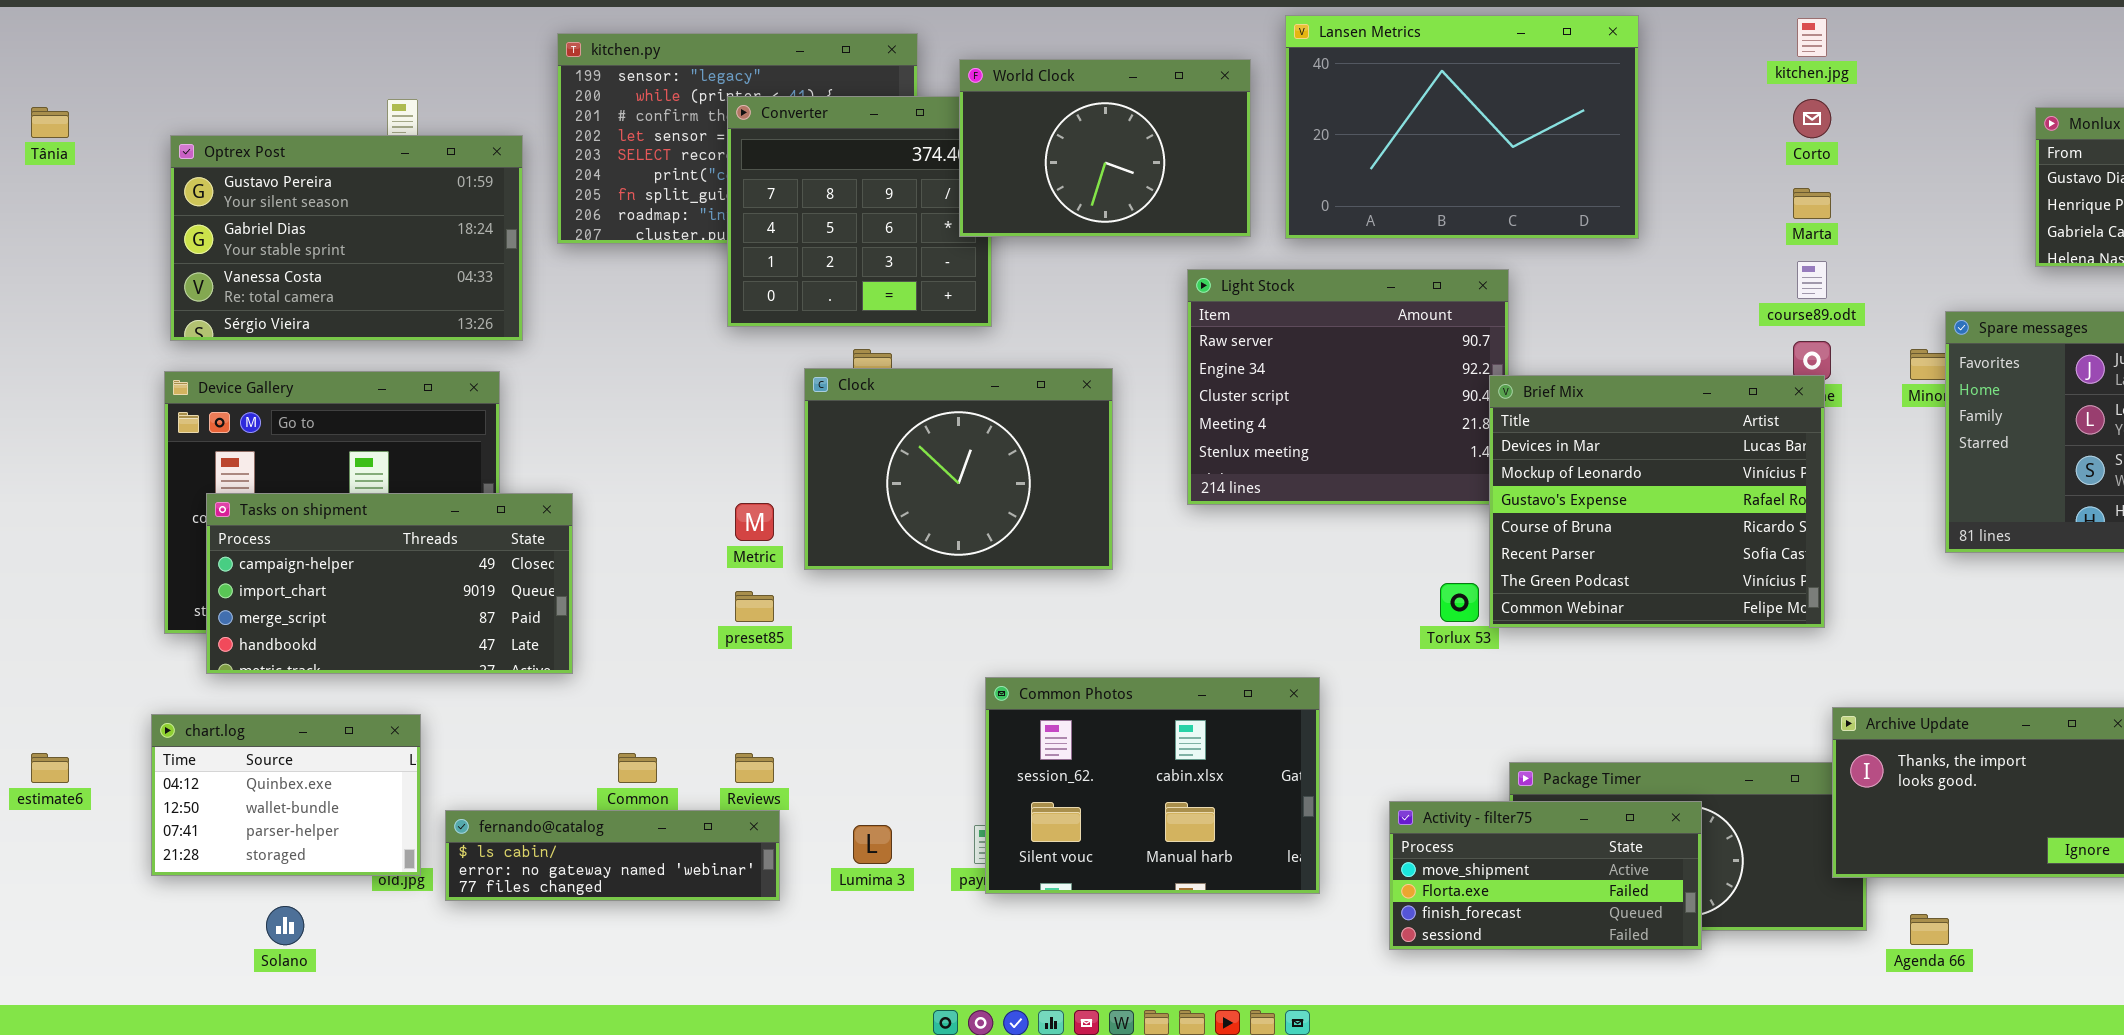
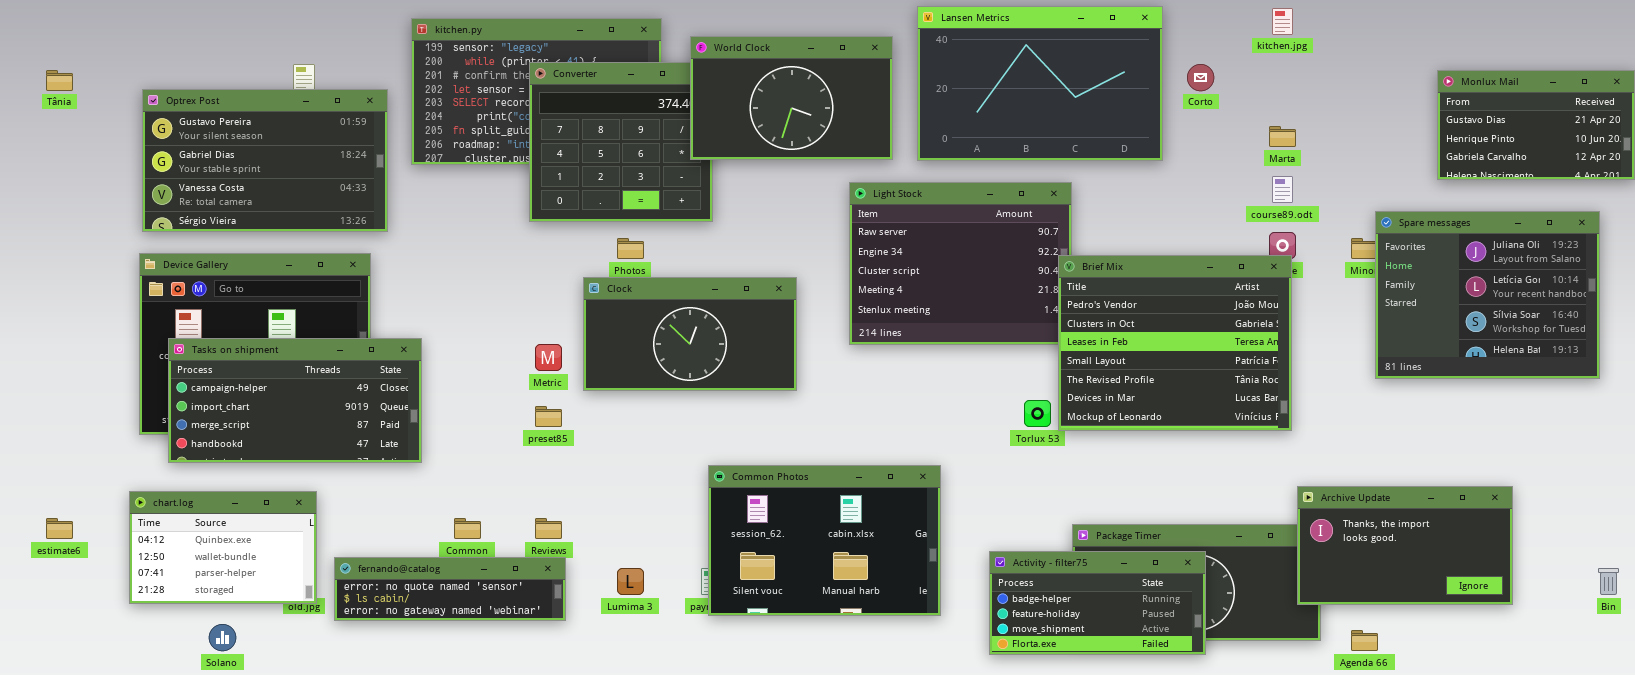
Corto: [1793,99,1831,138] -> [1187,64,1214,91], moved
Clock: [804,368,1113,570] -> [583,277,797,391], resized
Brief Mix: [1489,375,1825,628] -> [1058,255,1292,431], scrolled up 5 rows
Activity - filter75: [1389,801,1702,950] -> [989,551,1206,655], scrolled up 2 rows
fernando@catalog: [445,810,780,901] -> [334,557,566,621], scrolled up 1 row

